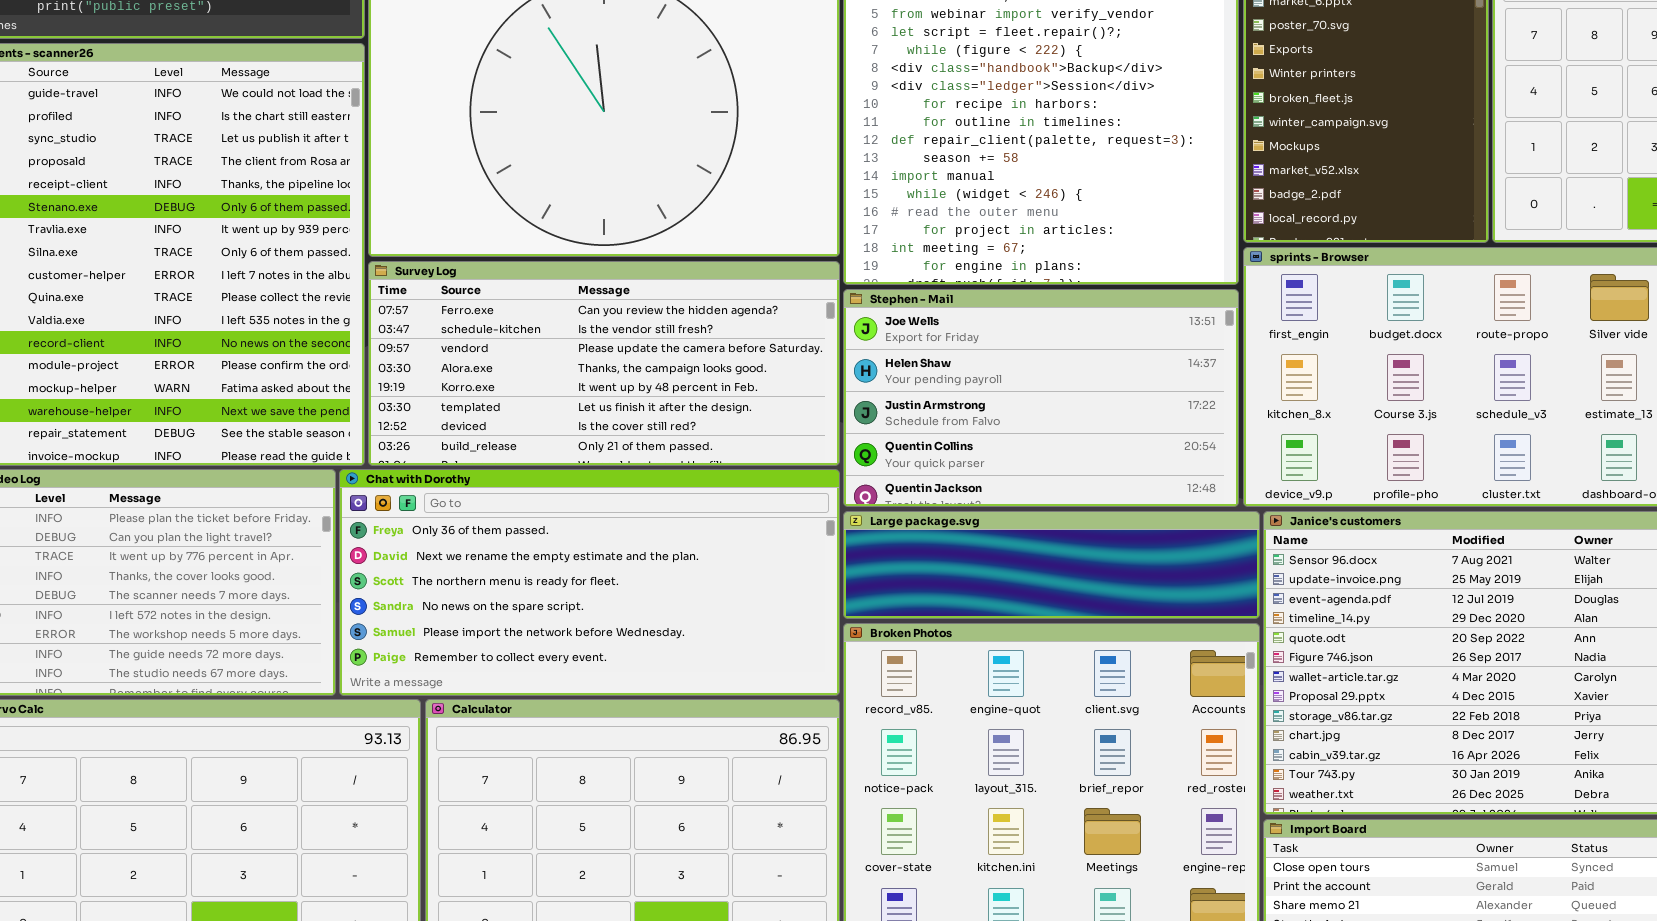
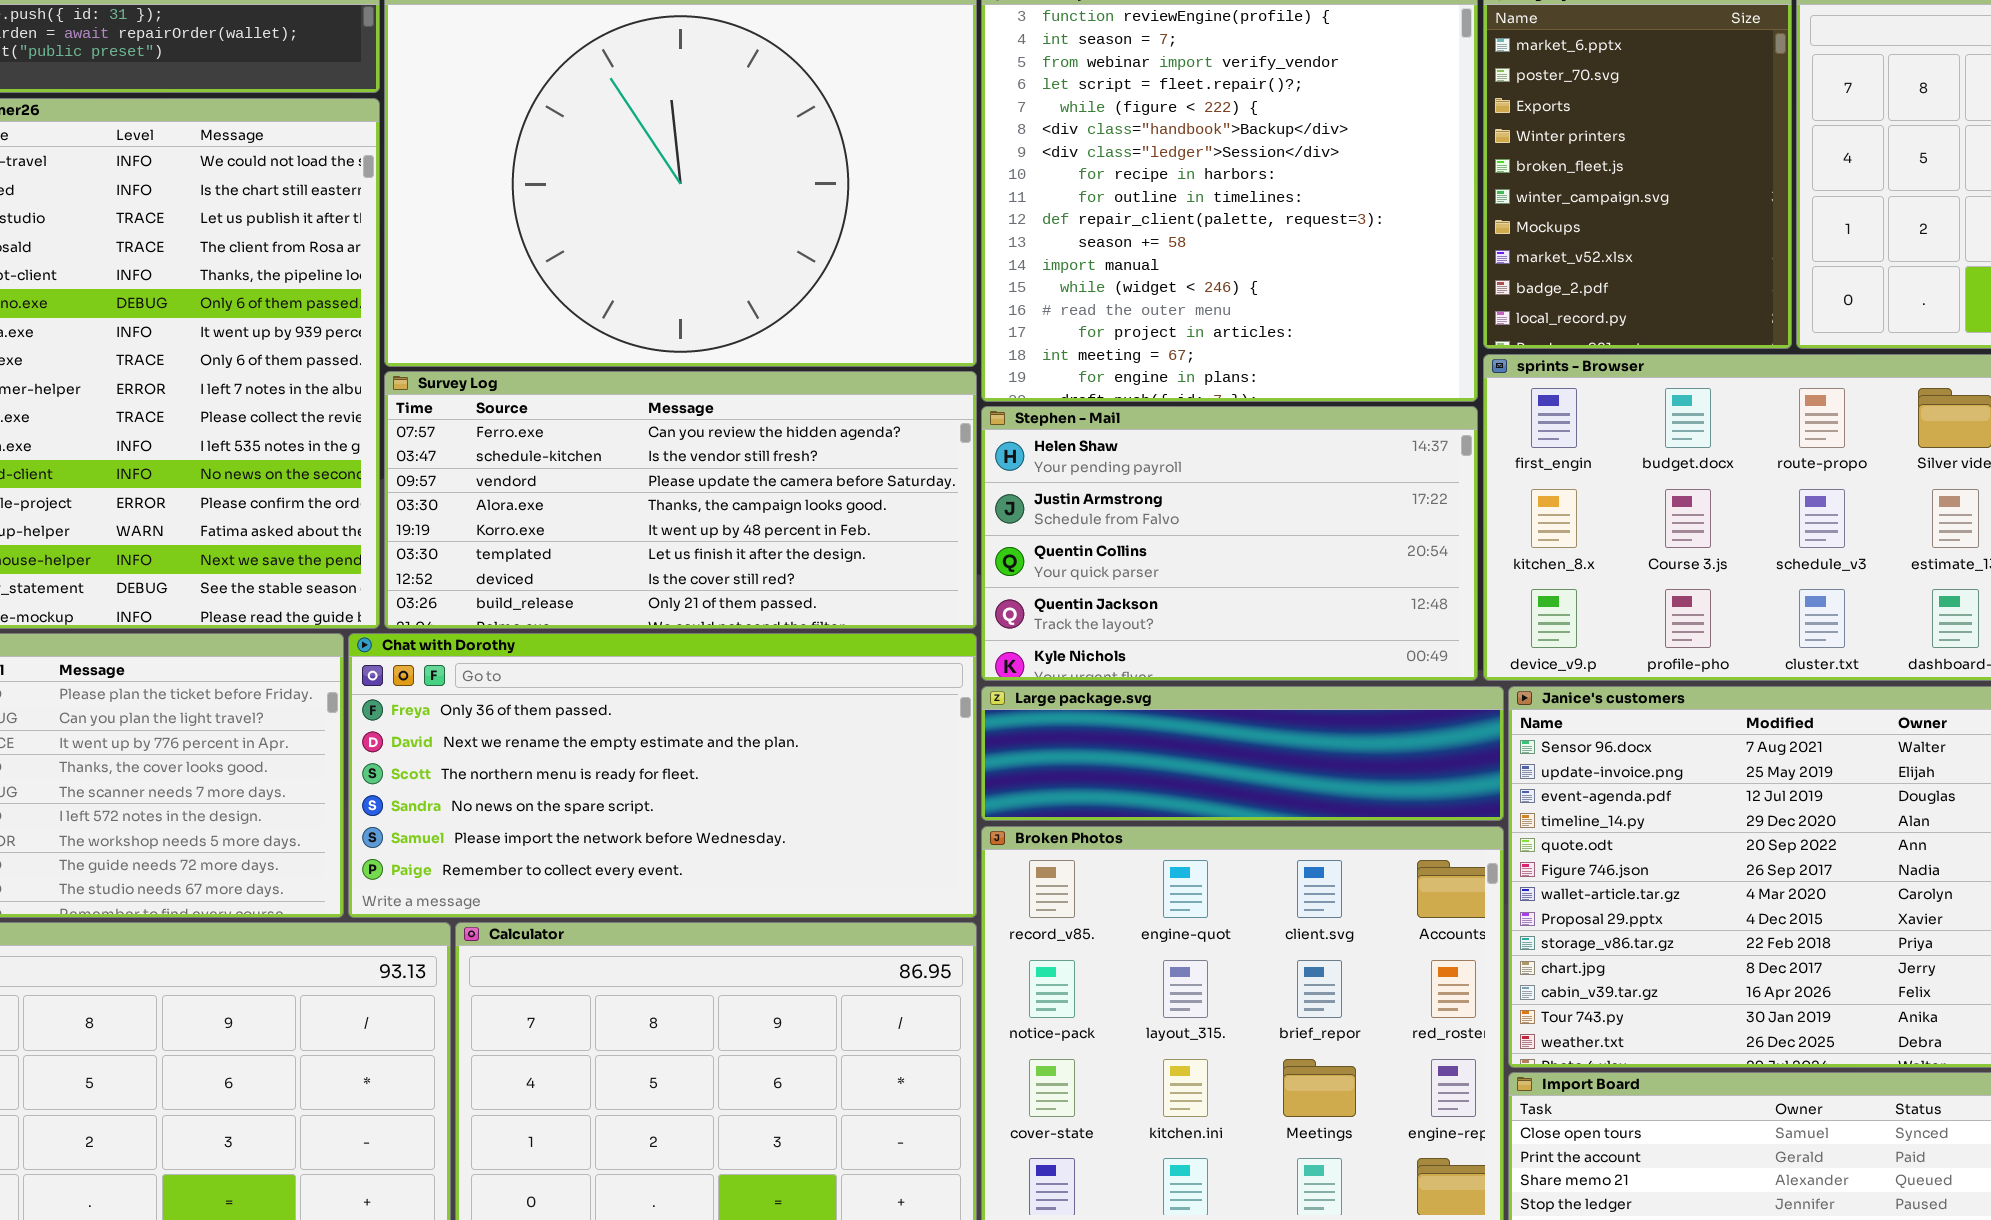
Stephen - Mail: [843,289,1239,507] -> [981,406,1478,681], scrolled down 1 row

